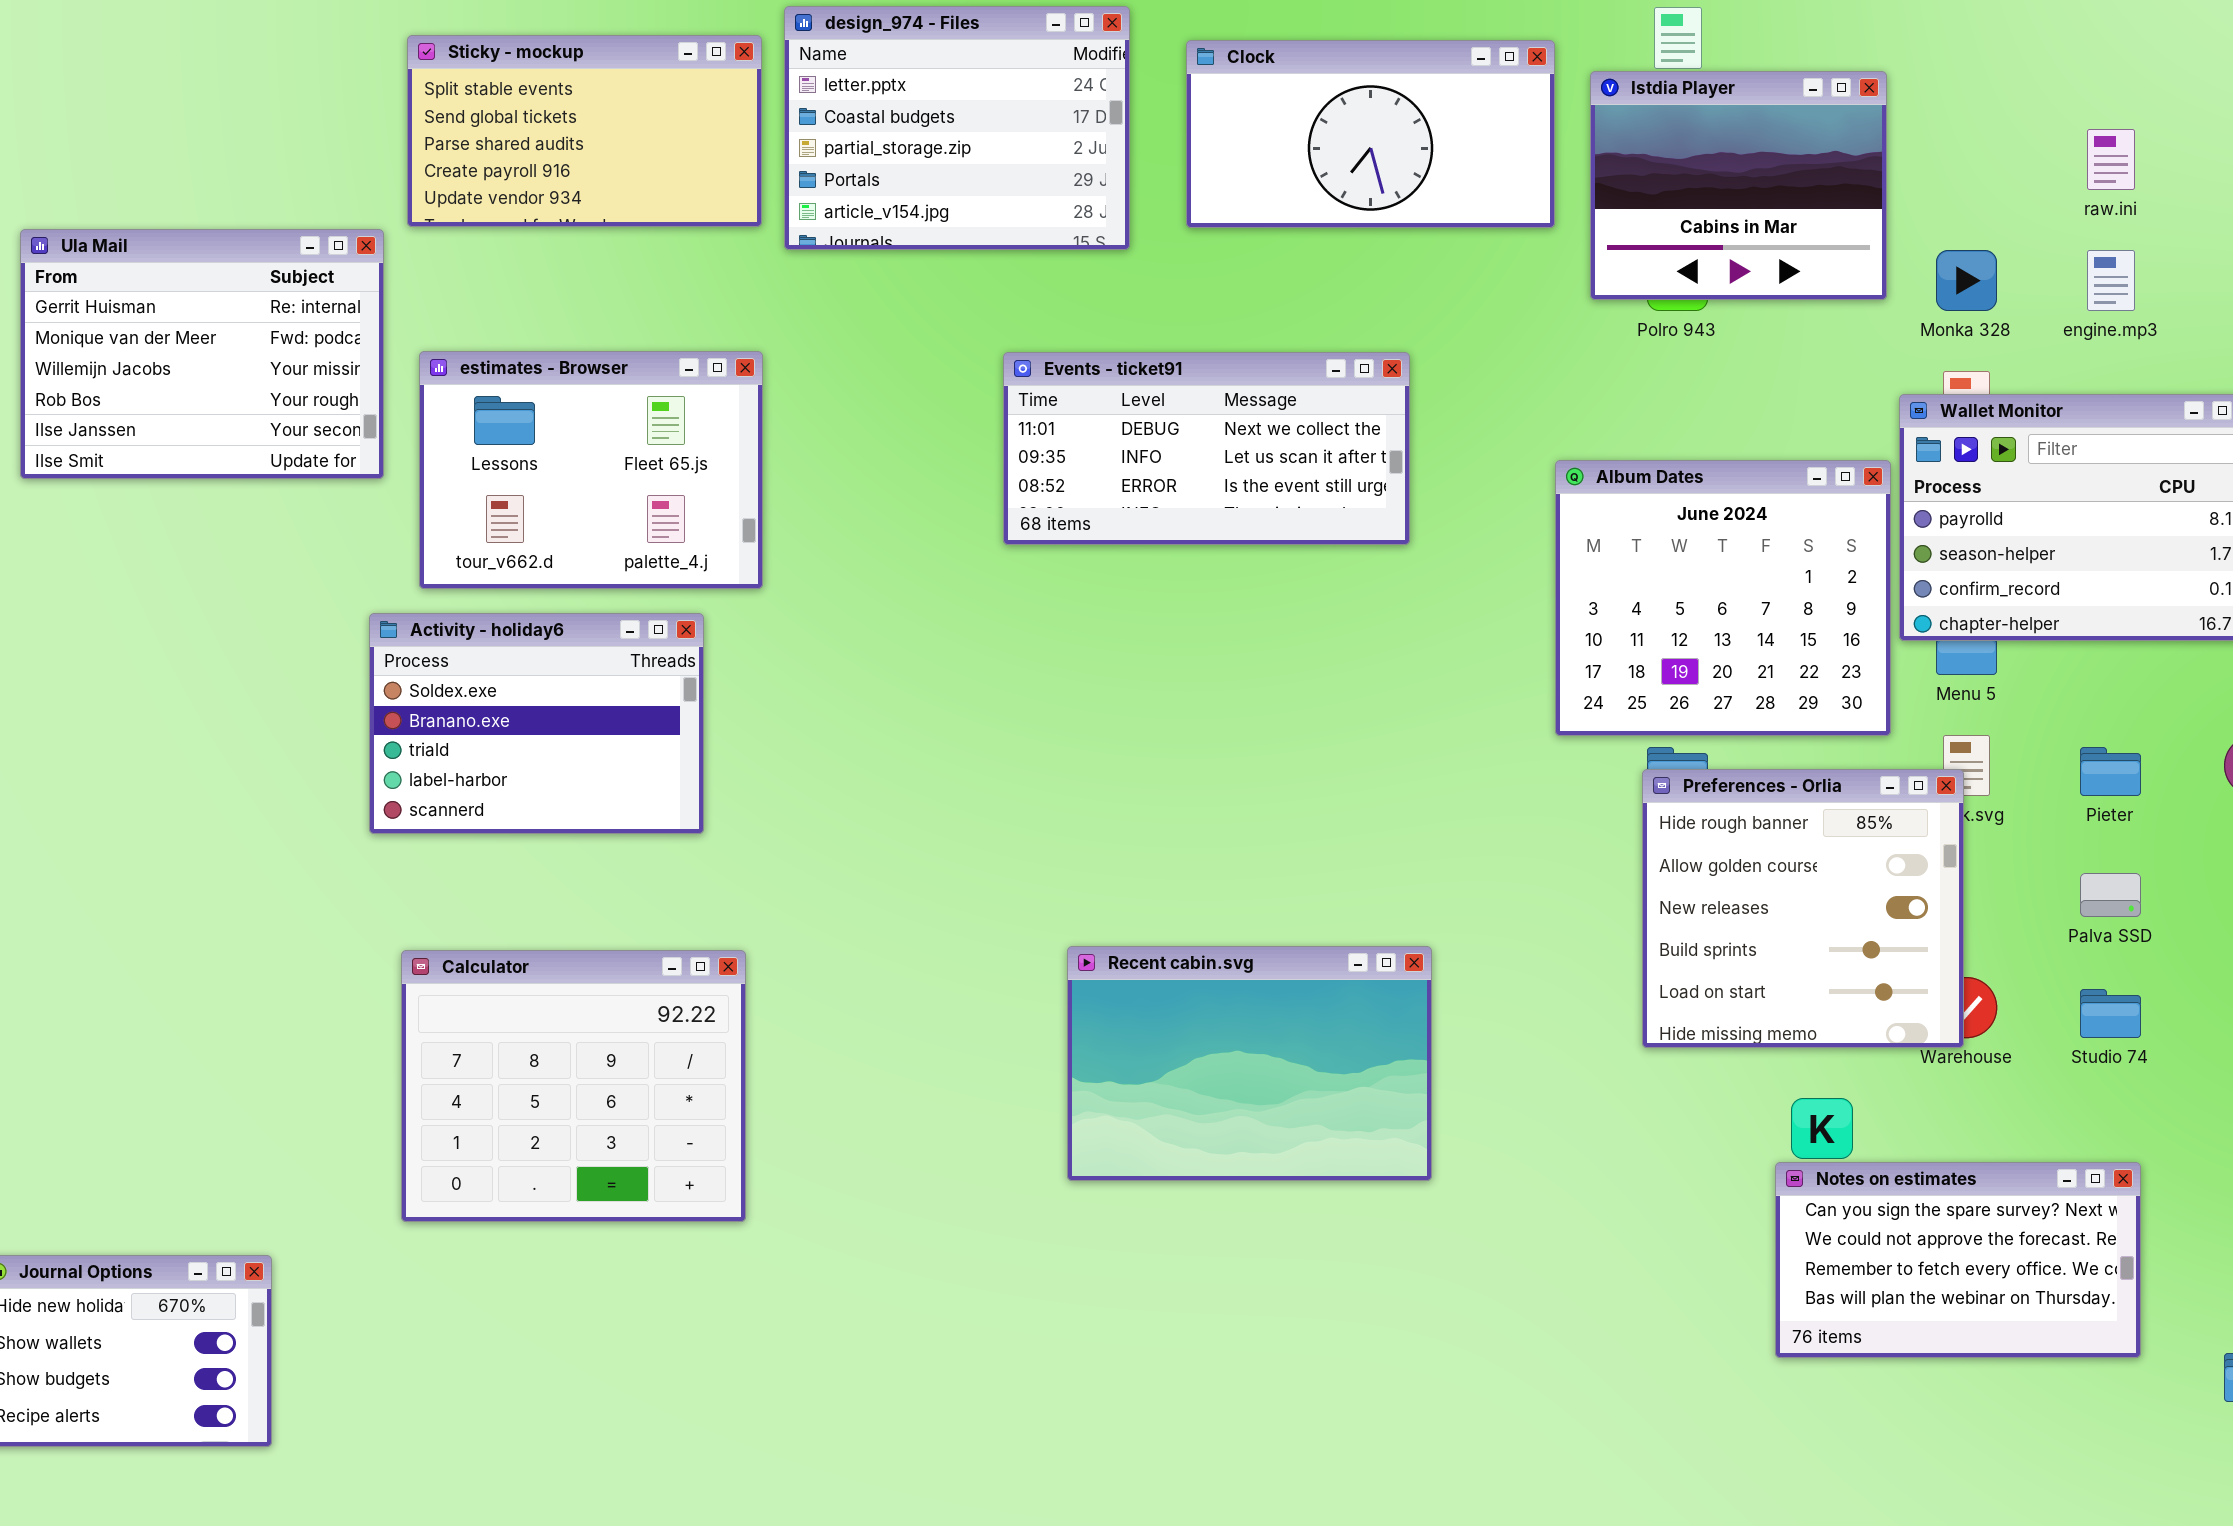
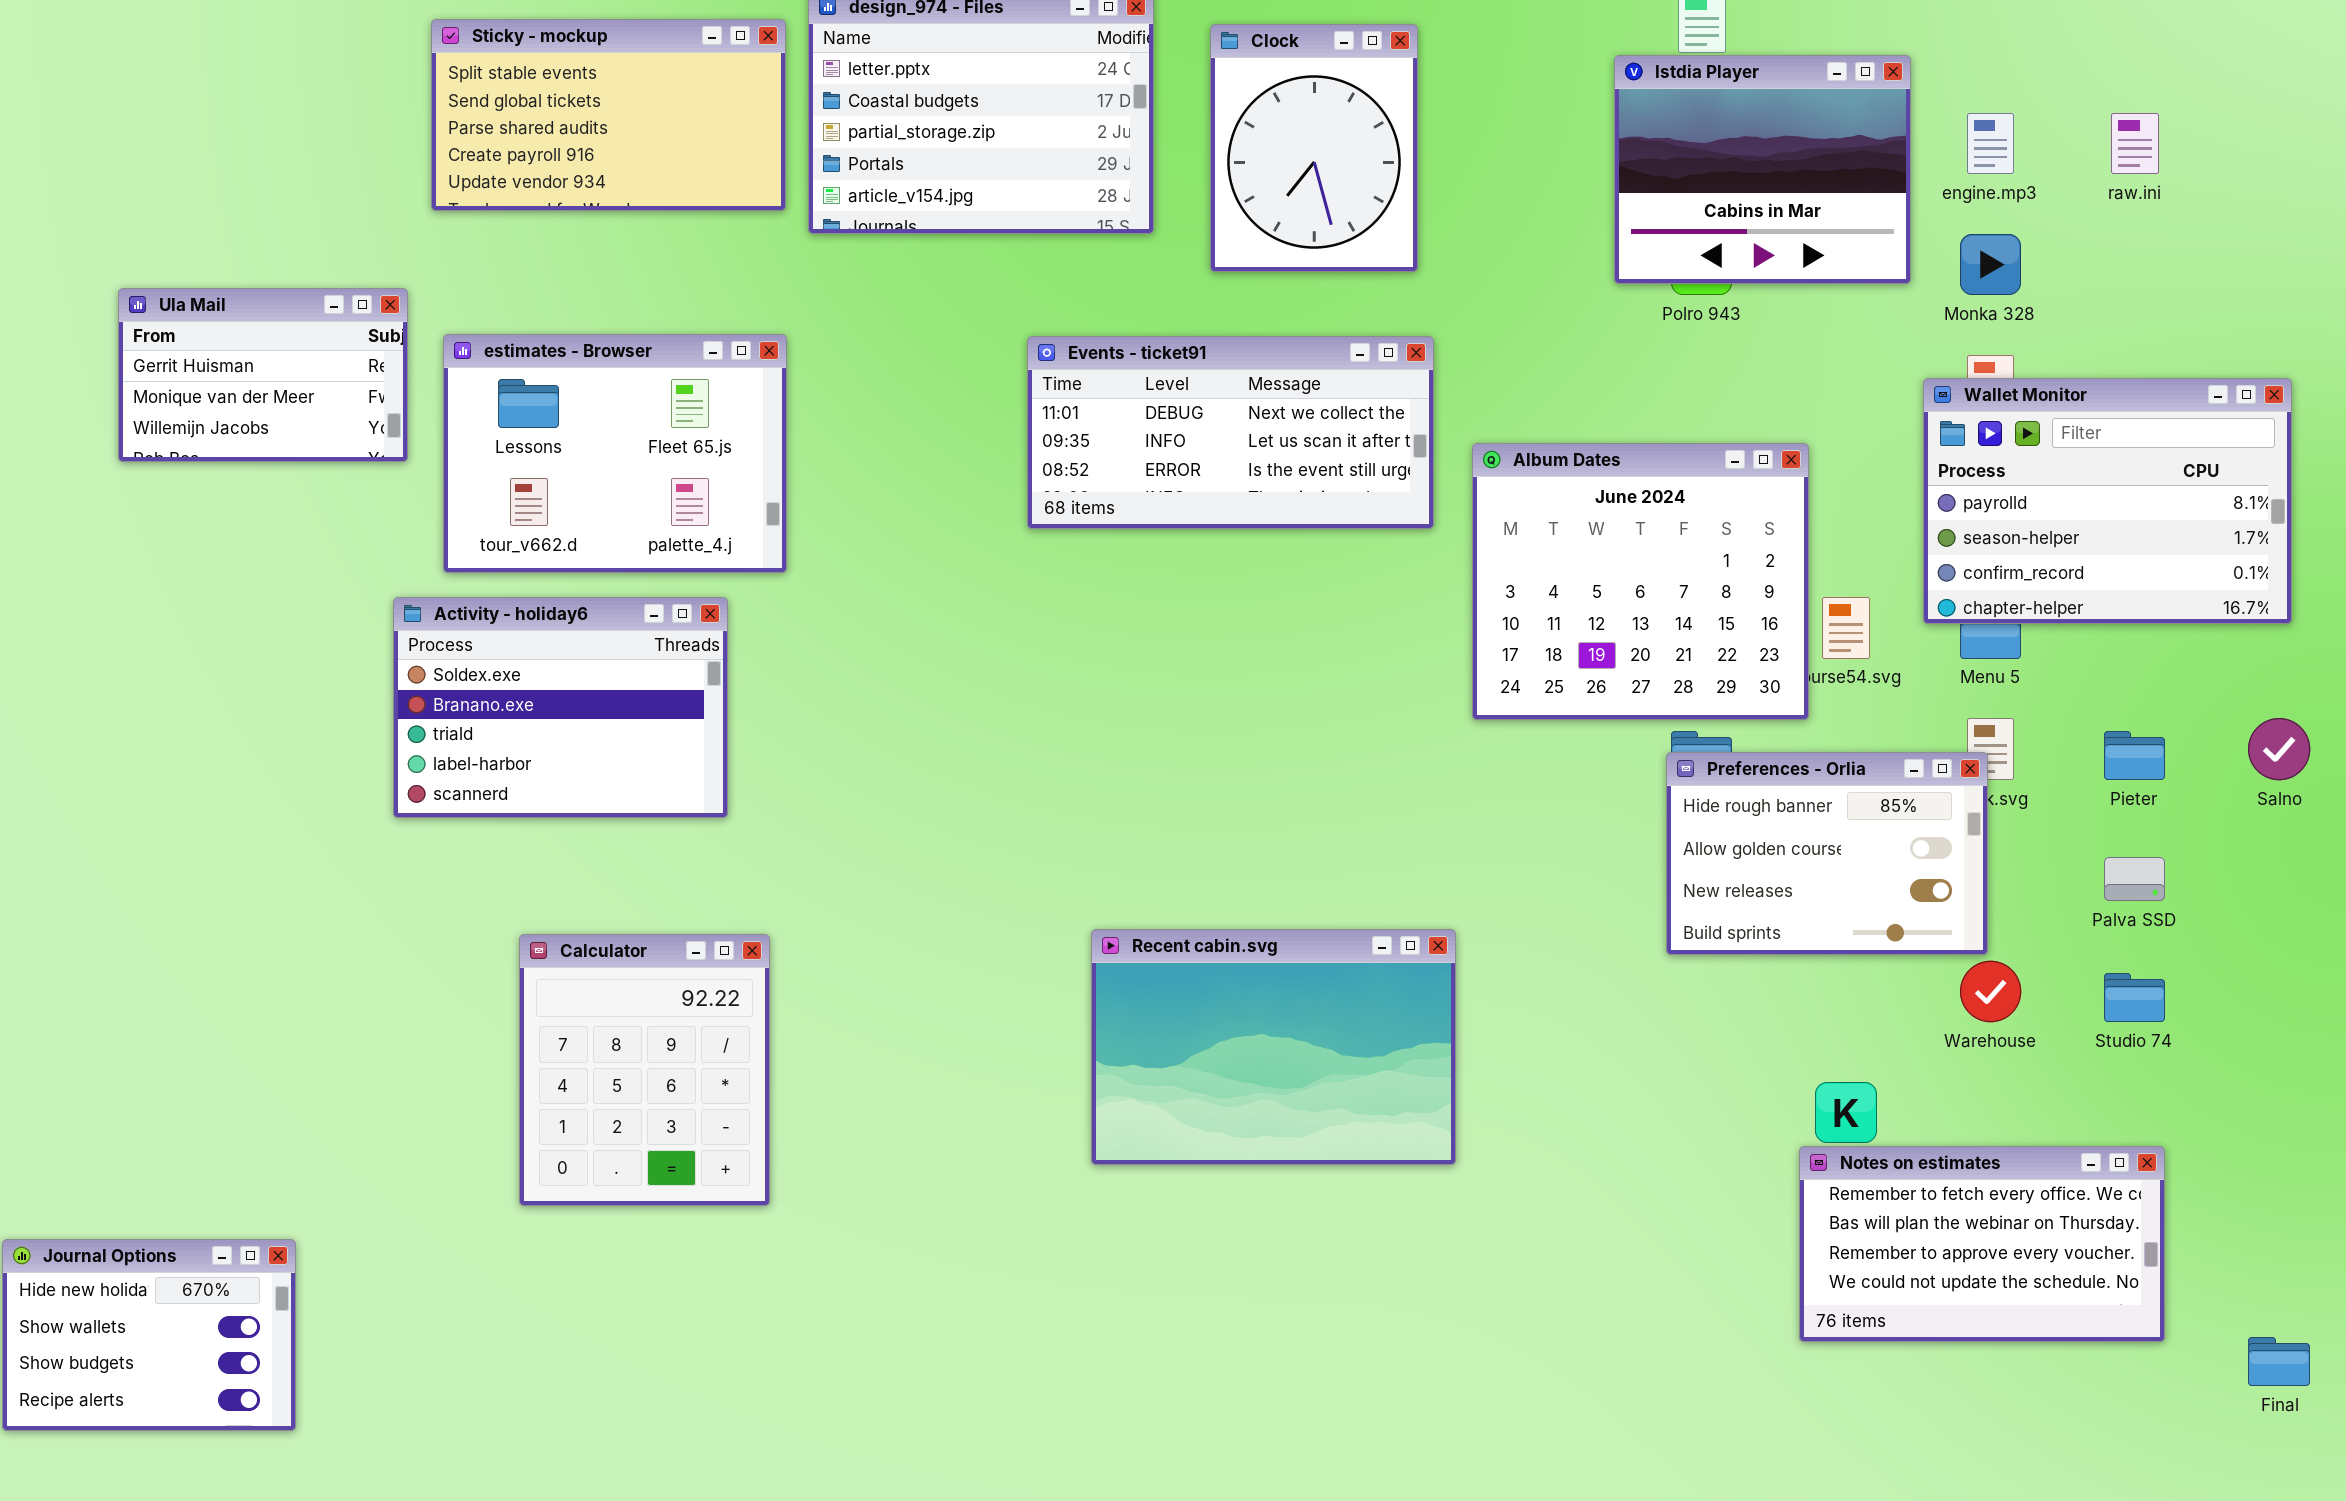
Clock: [1186,40,1555,228] -> [1210,24,1418,272], resized
Ula Mail: [20,229,384,479] -> [118,288,408,462], resized
engine.mp3: [2087,250,2135,311] -> [1967,113,2014,174], moved
Album Dates: [1555,460,1891,736] -> [1472,443,1809,720], moved
Preferences - Orlia: [1642,769,1964,1048] -> [1666,752,1988,955], resized
Calculator: [401,950,746,1222] -> [519,934,770,1206], resized
Notes on estimates: [1775,1162,2141,1358] -> [1799,1146,2165,1342], scrolled down 2 rows

